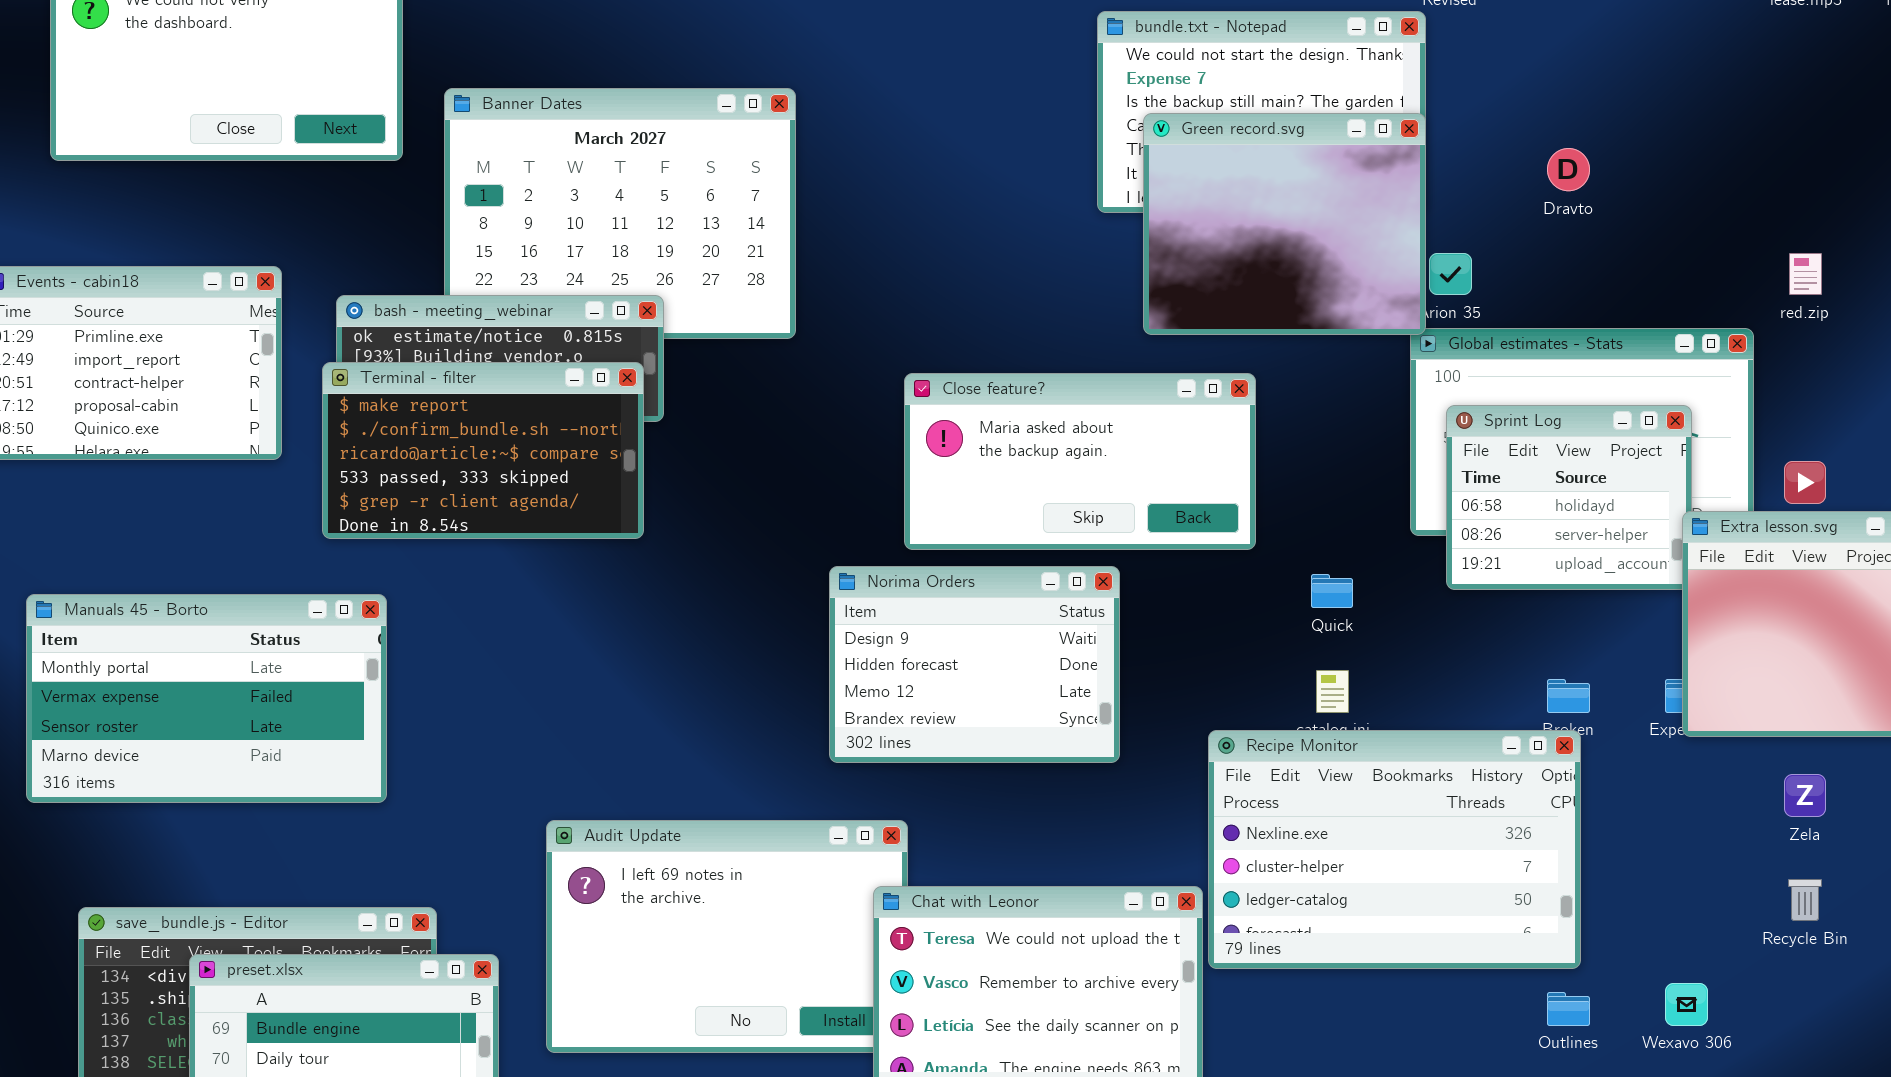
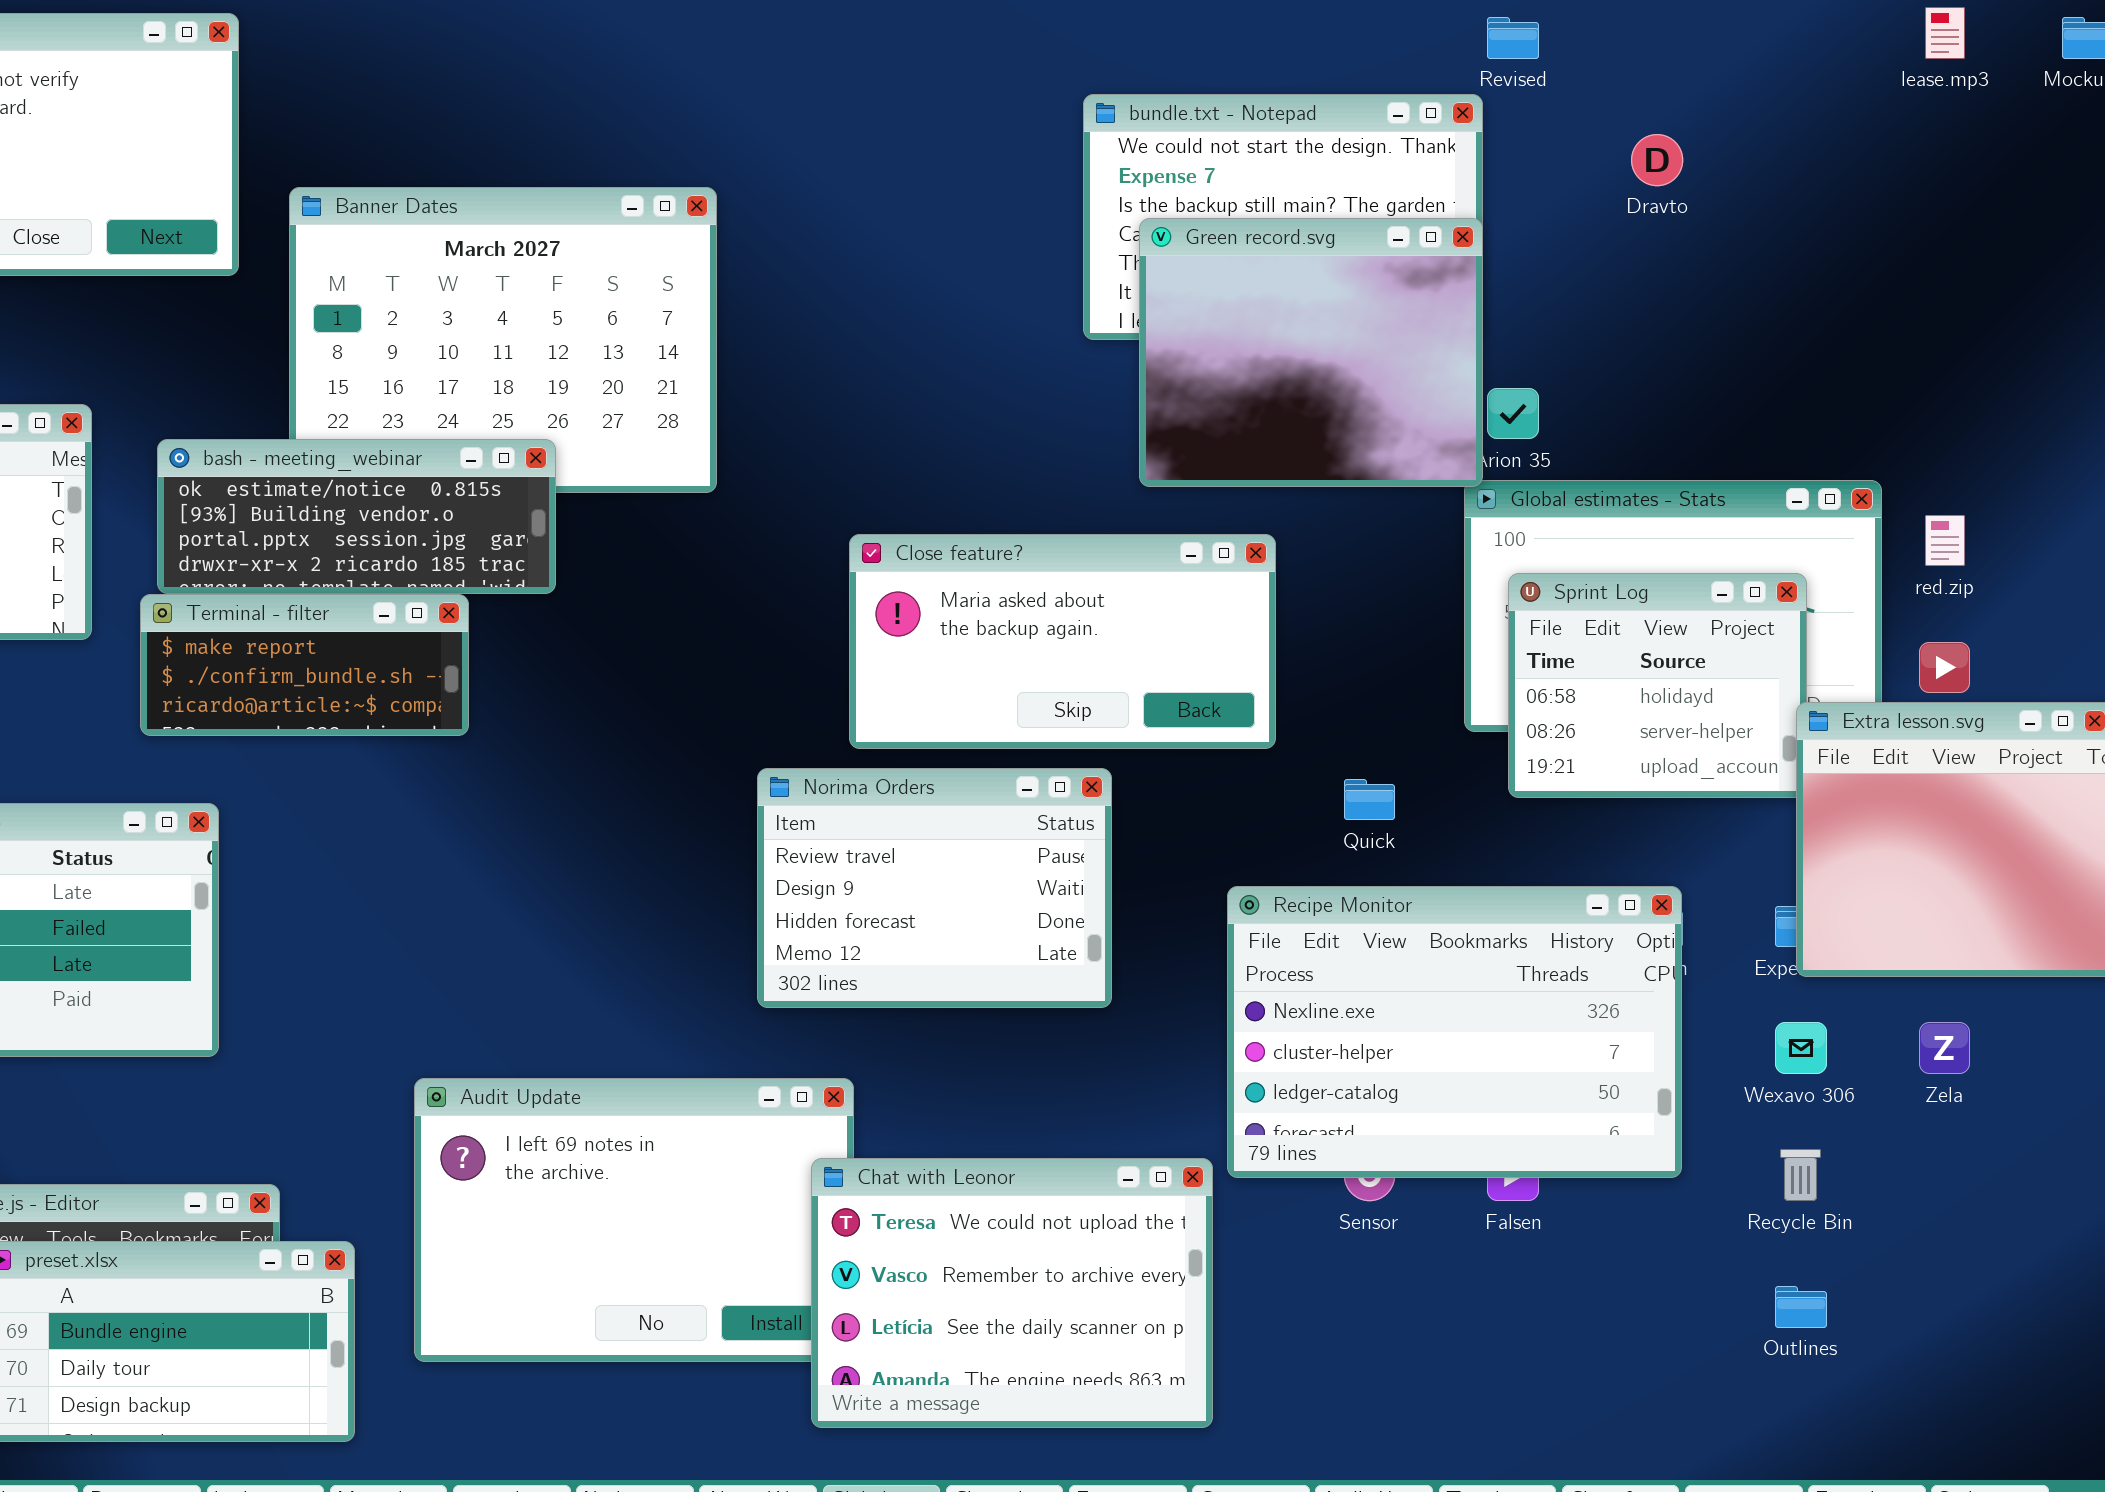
Dravto: [1547,148,1590,191] -> [1631,134,1683,186], moved
red.zip: [1789,253,1822,295] -> [1925,515,1965,566], moved
Terminal - filter: [322,362,644,539] -> [140,594,469,736], resized
Norima Orders: [829,566,1120,763] -> [757,768,1112,1008], scrolled up 1 row
Recipe Monitor: [1208,730,1581,969] -> [1227,886,1682,1178], moved
Recycle Bin: [1788,879,1822,921] -> [1780,1149,1821,1201], moved
Wexavo 306: [1665,983,1708,1026] -> [1775,1022,1827,1074], moved
Outlines: [1547,992,1590,1026] -> [1775,1286,1827,1328], moved

